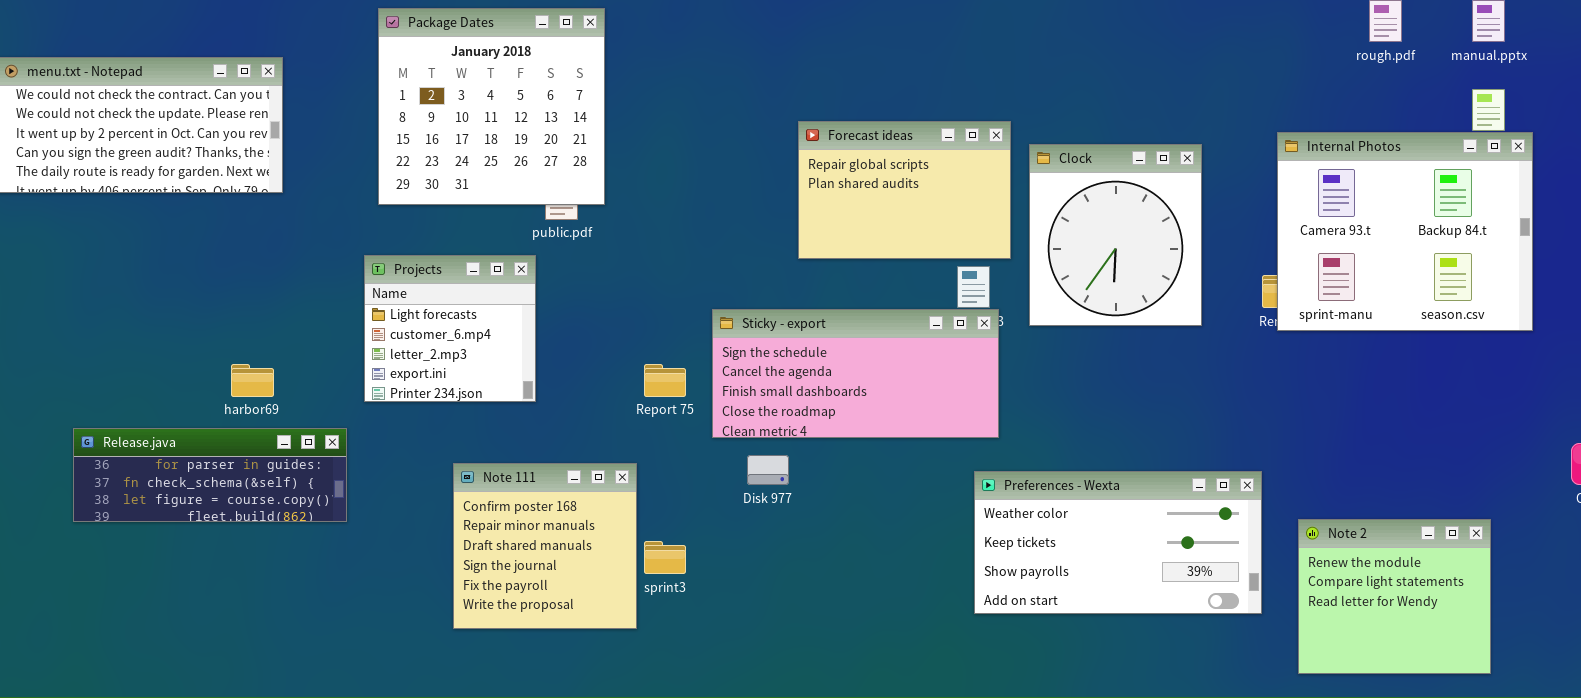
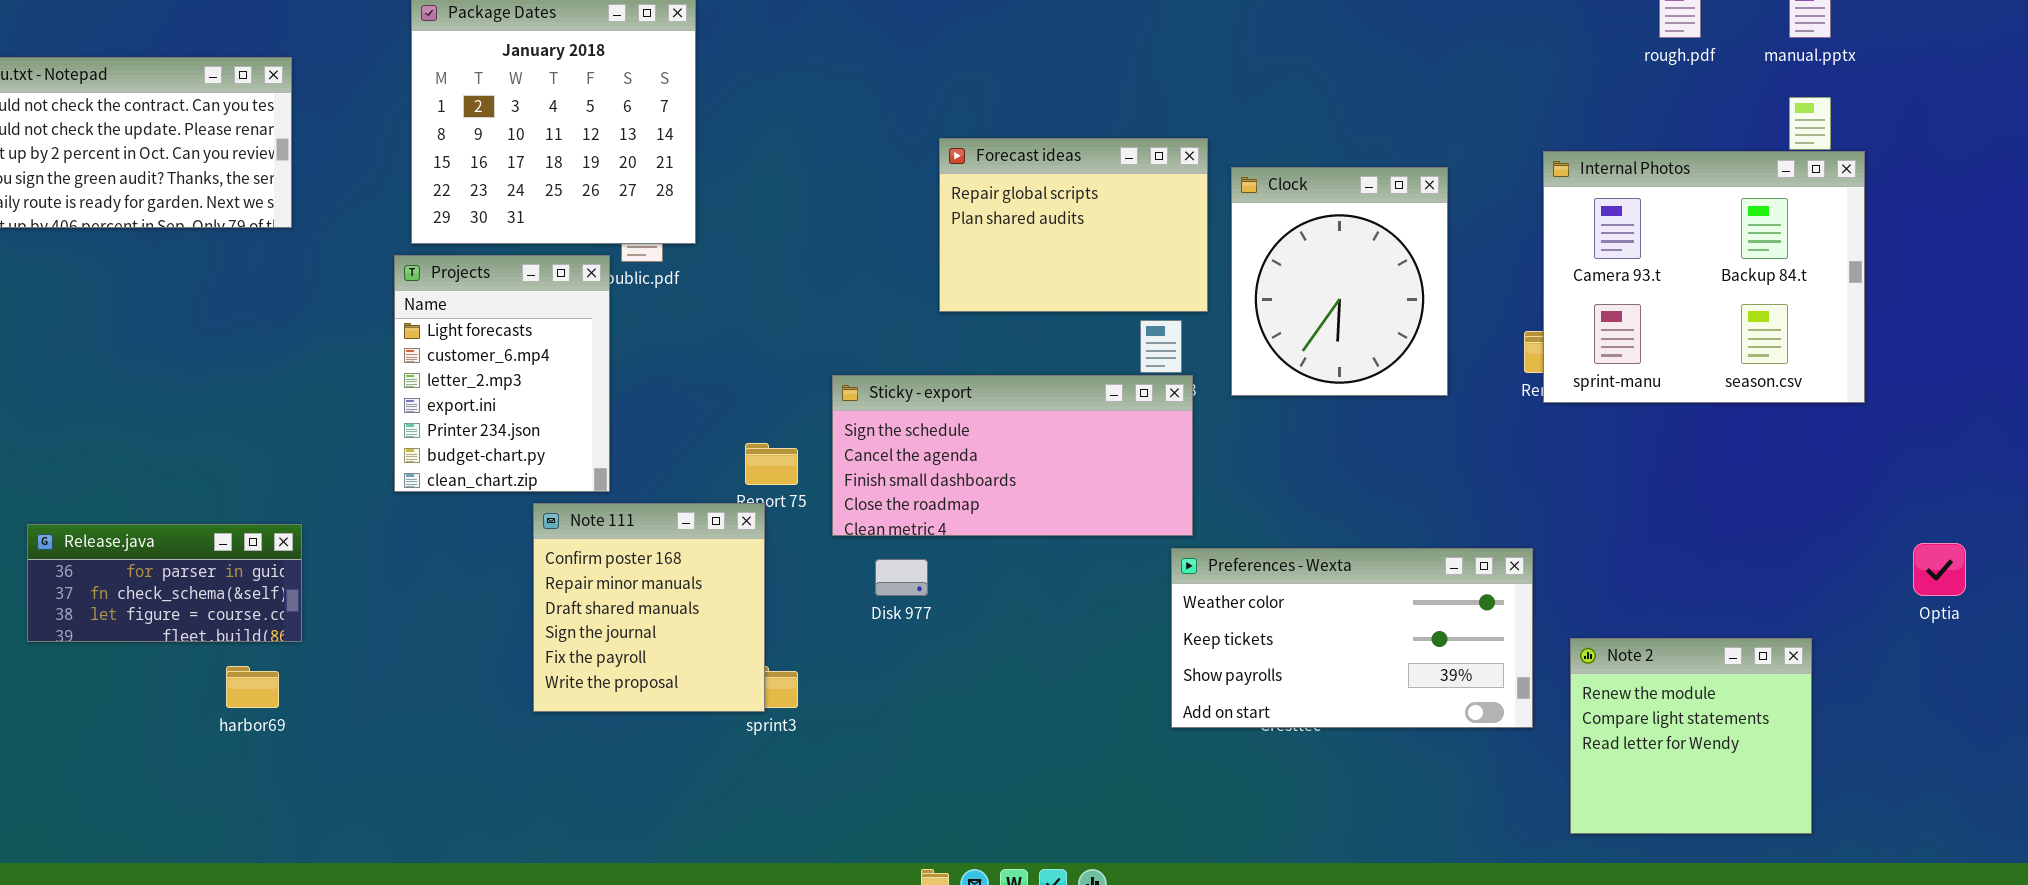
Projects: [364,255,536,402] -> [394,255,610,492], resized
harbor69: [231,364,274,397] -> [226,666,279,708], moved
Release.java: [73,428,347,522] -> [27,524,302,642], resized
Note 111: [453,463,637,629] -> [533,503,765,712], moved
Preferences - Wexta: [974,471,1262,614] -> [1171,548,1533,728], moved

